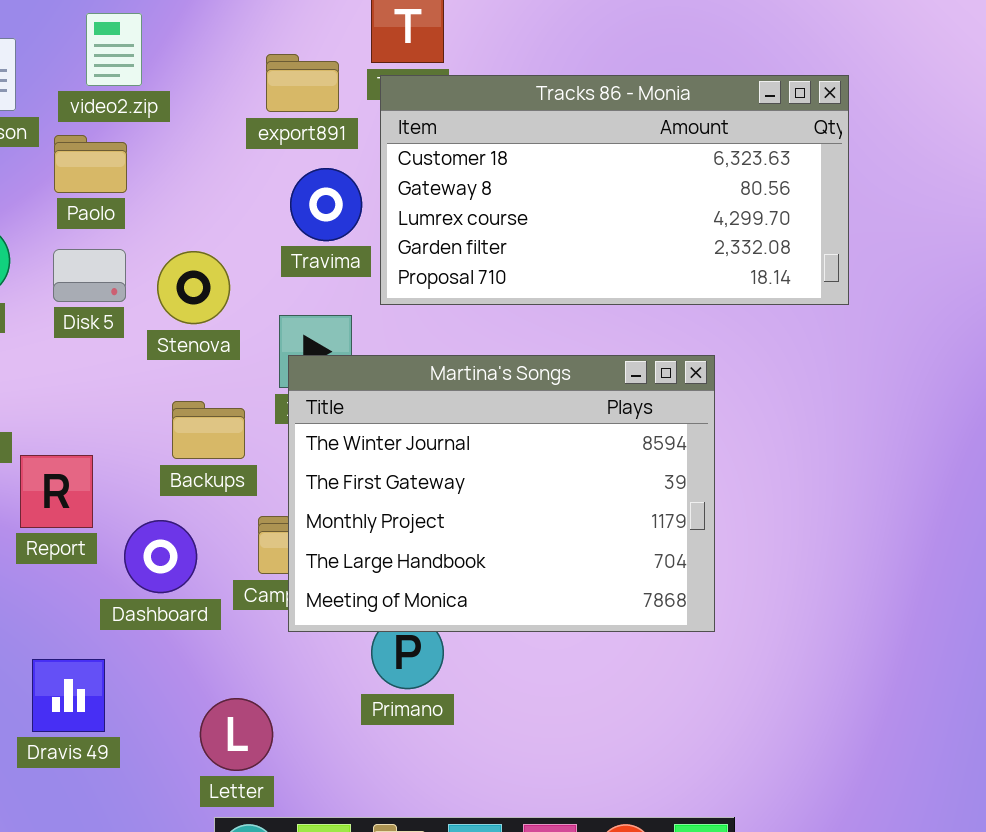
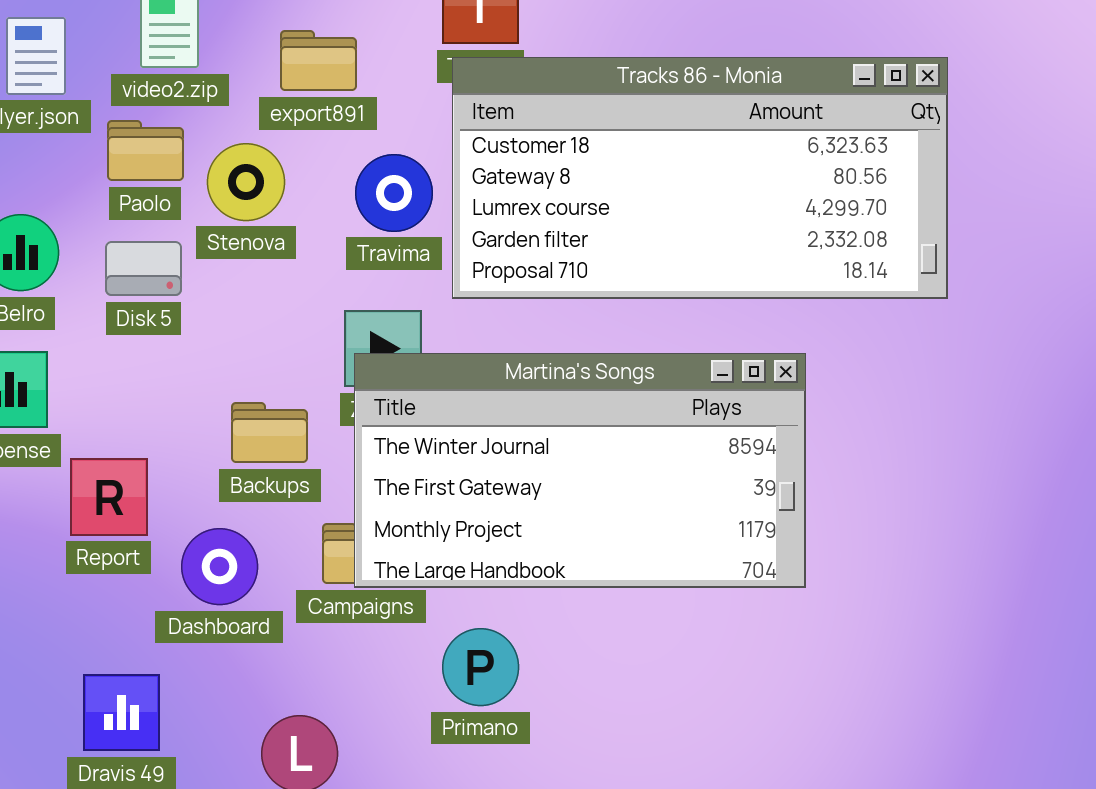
export891: [266,54,339,112] -> [280,30,357,91], moved
Stenova: [157,251,230,324] -> [207,143,285,221], moved
Martina's Songs: [288,355,715,632] -> [354,353,806,588], resized

